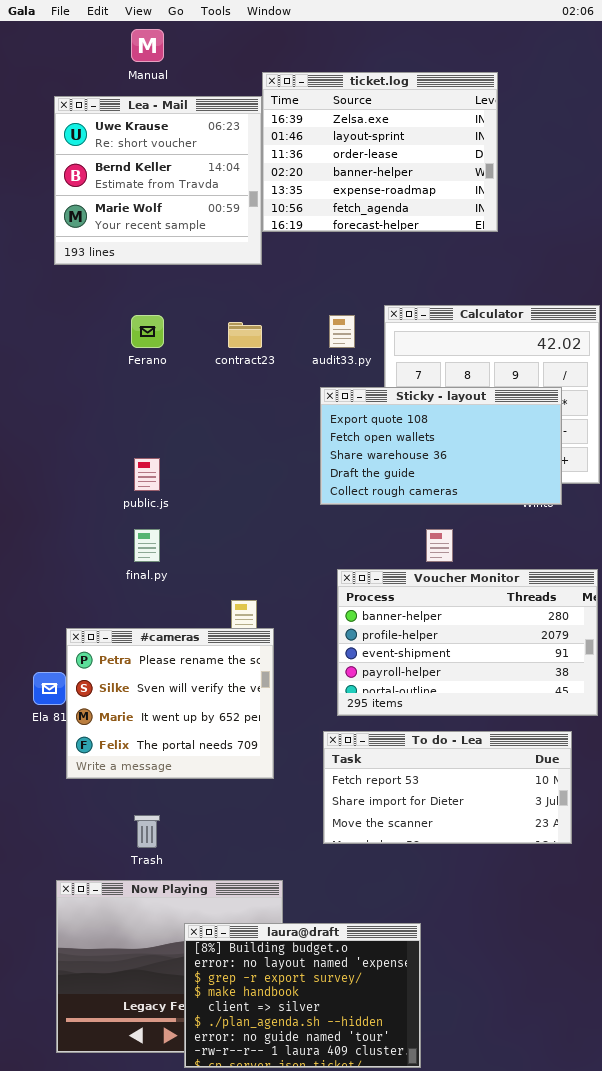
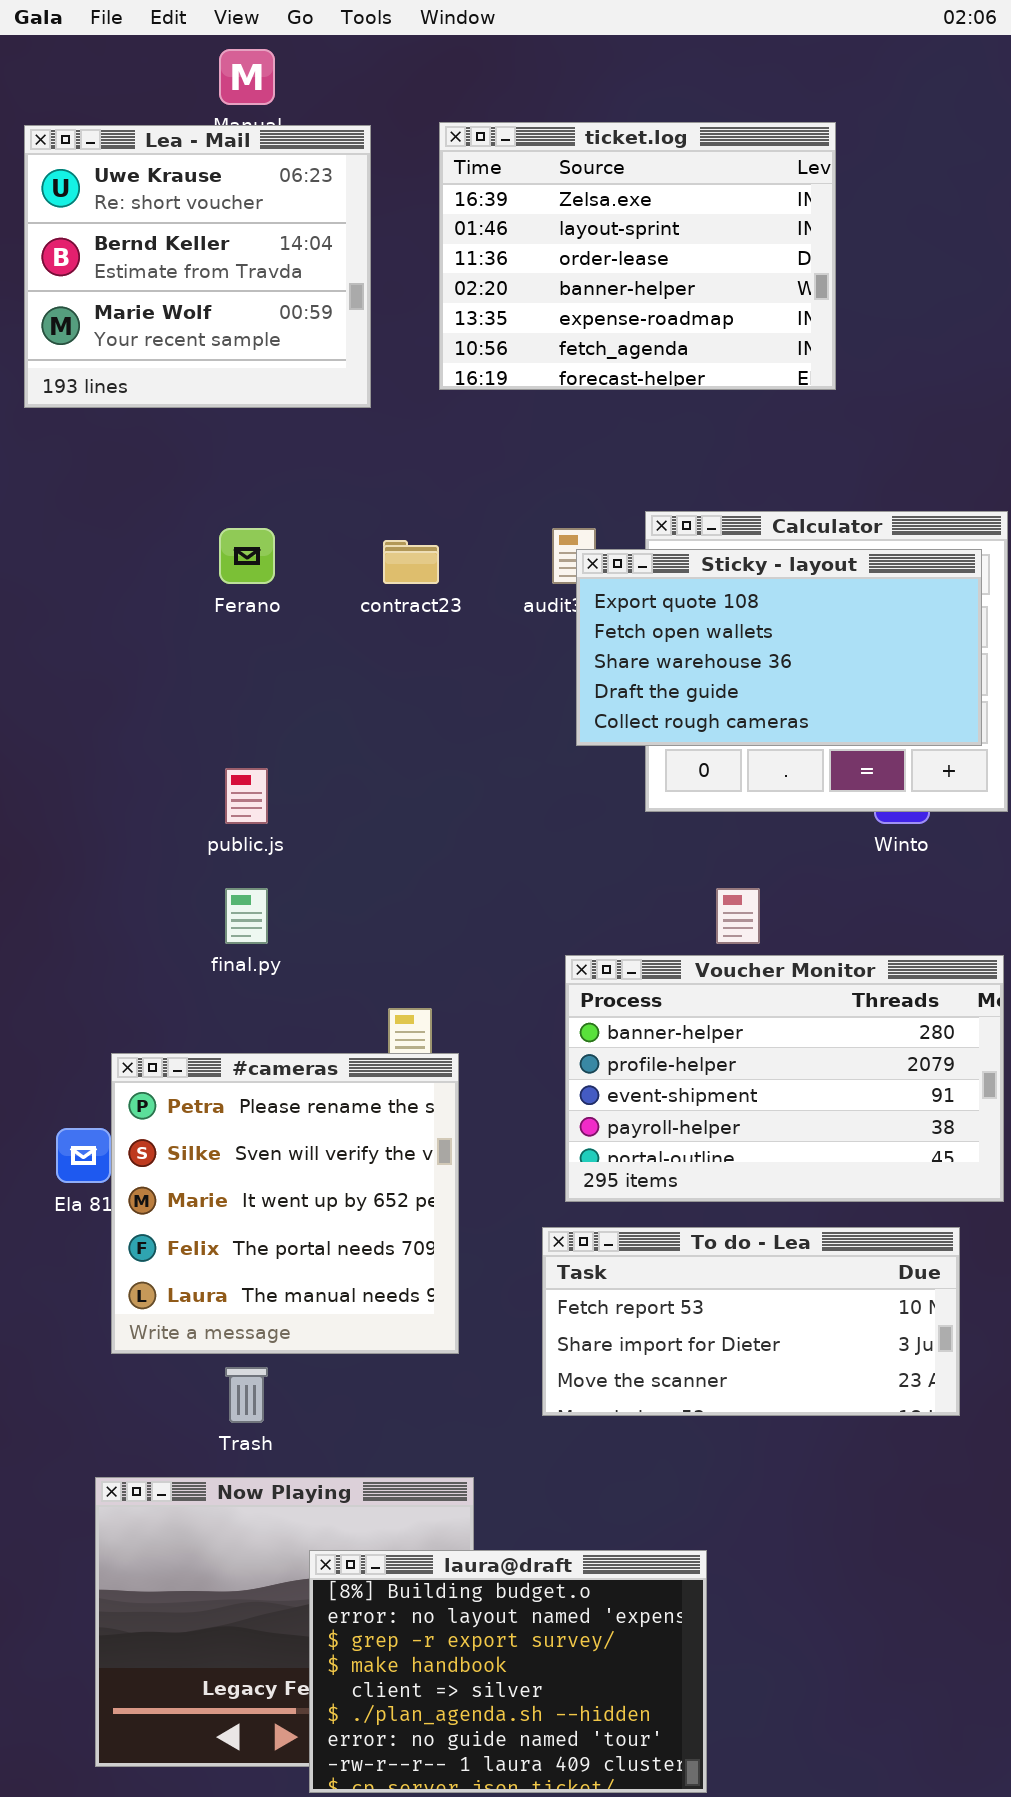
Lea - Mail: [54,96,262,265] -> [24,125,371,408], moved
Sticky - layout: [320,387,562,505] -> [576,549,982,746], moved
#cameras: [66,628,274,779] -> [111,1053,459,1354], resized

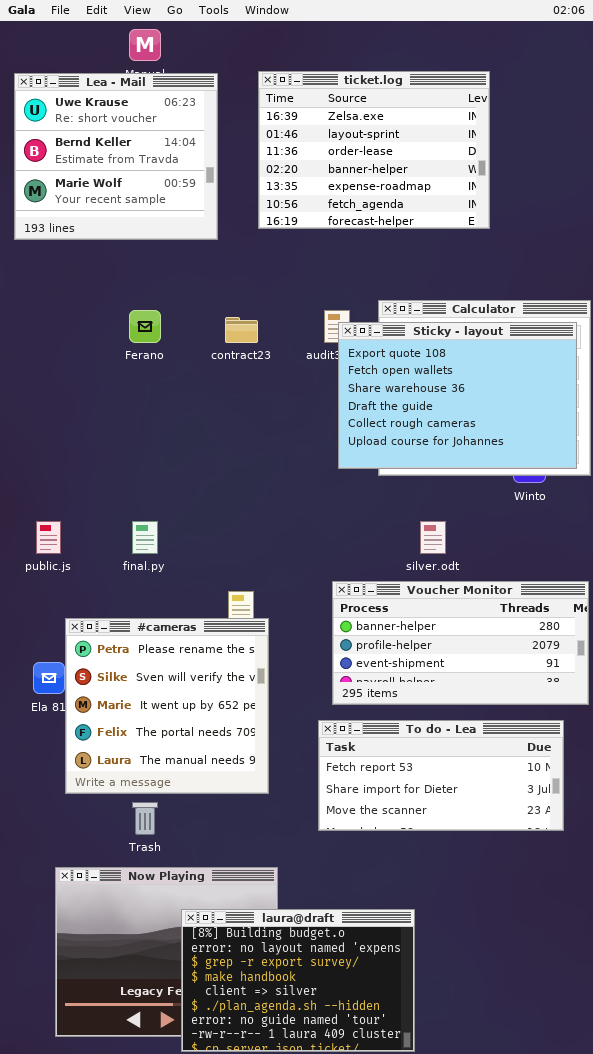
Sticky - layout: [576,549,982,746] -> [338,322,577,469], resized
public.js: [225,768,268,824] -> [36,521,61,554], moved
Voucher Monitor: [565,955,1004,1202] -> [332,581,589,705], resized

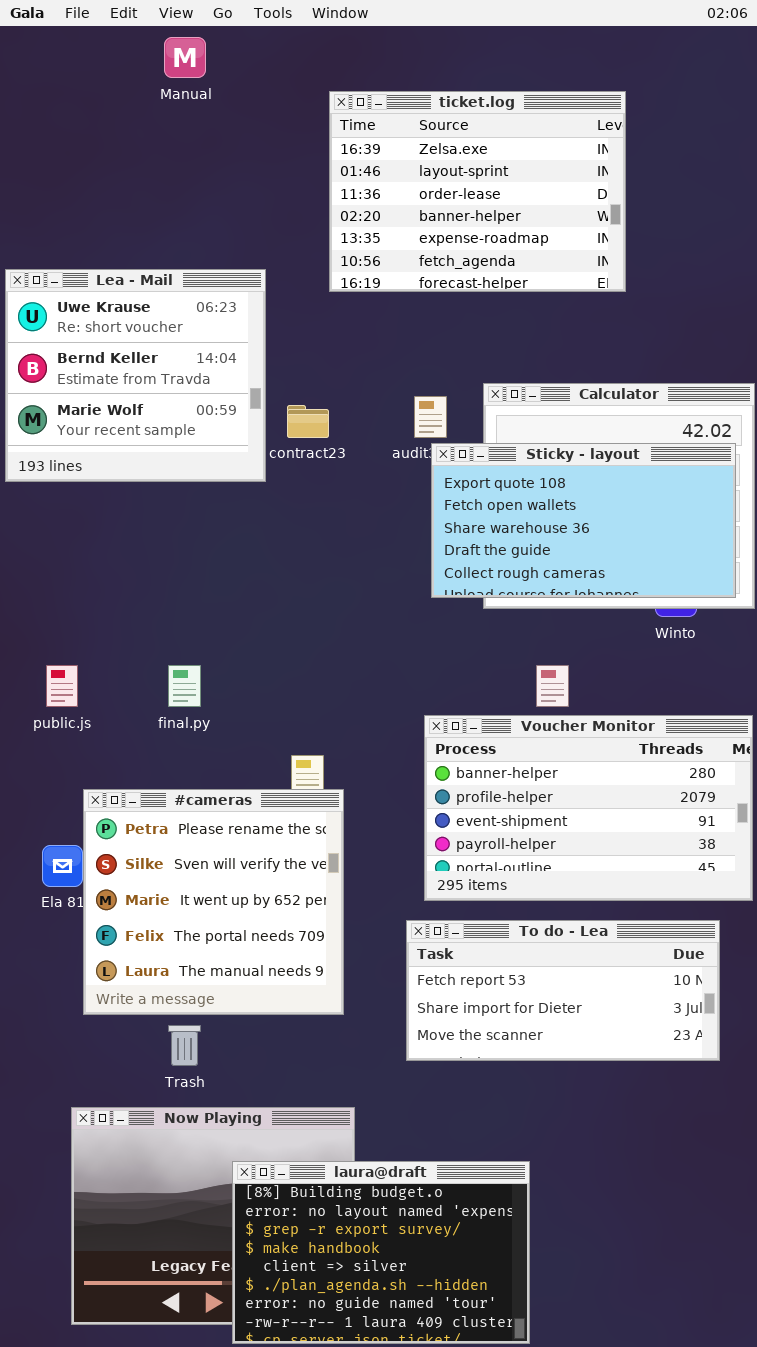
Lea - Mail: [14,73,218,240] -> [5,269,266,482], moved
Sticky - layout: [338,322,577,469] -> [431,443,736,598], resized
Voucher Monitor: [332,581,589,705] -> [424,715,753,901], resized

